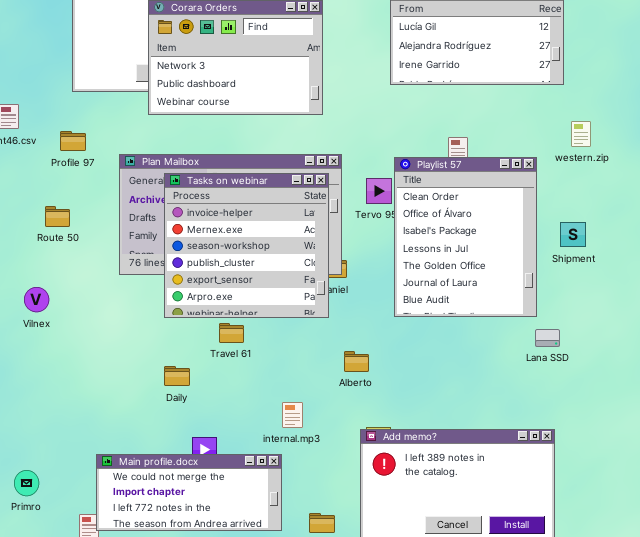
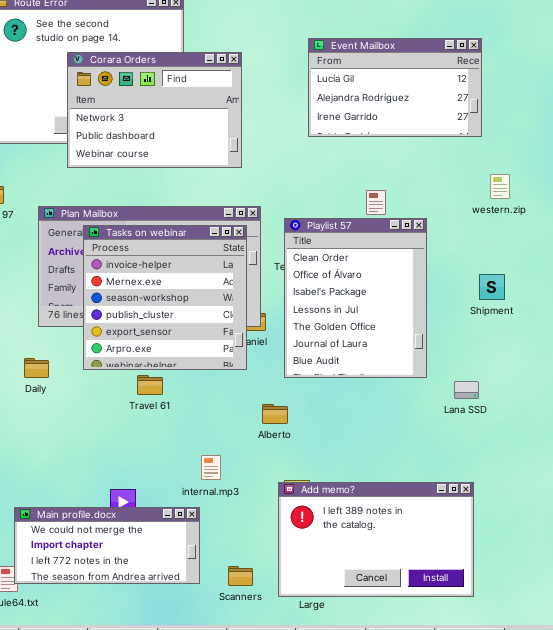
Playlist 57: [394,157,537,317] -> [284,218,427,378], moved
Daily: [164,366,190,386] -> [24,358,49,378], moved

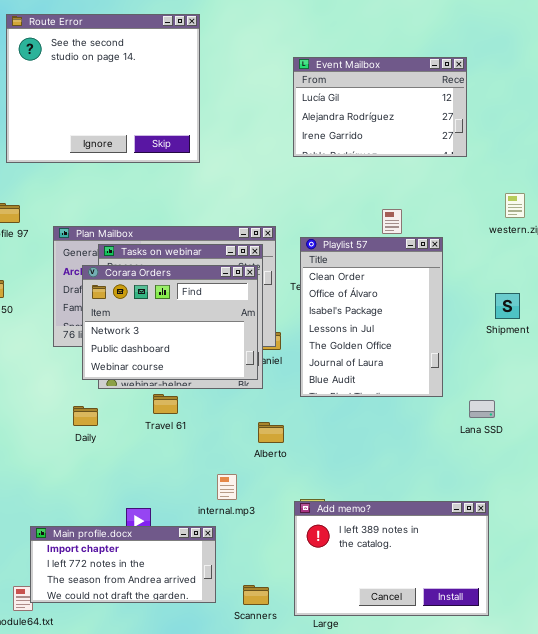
Event Mailbox: [308,38,482,137] -> [293,57,467,157], moved
Corara Orders: [67,52,242,168] -> [82,265,258,380], moved
Daily: [24,358,49,378] -> [73,406,98,426], moved
Alberto: [262,404,288,424] -> [258,422,284,443], moved
Main profile.docx: [14,507,200,584] -> [30,526,216,603], scrolled down 1 row

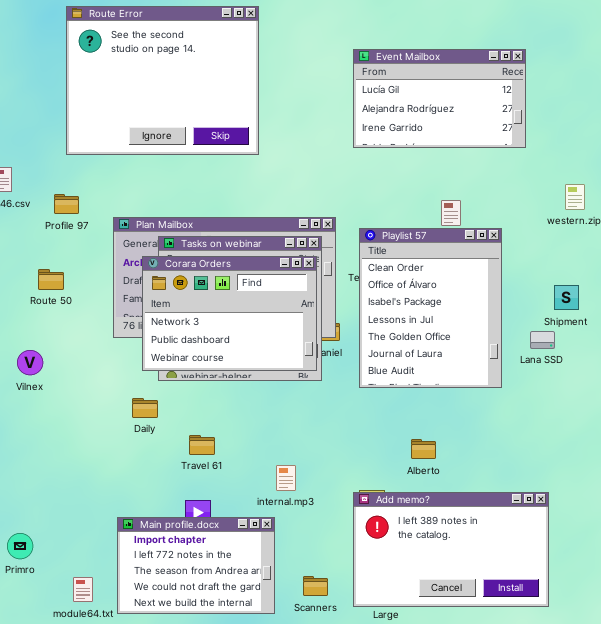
Travel 61: [153,394,178,414] -> [189,435,215,455], moved
Lana SSD: [469,400,495,418] -> [530,331,555,349], moved
Alberto: [258,422,284,443] -> [411,439,436,459], moved
Main profile.docx: [30,526,216,603] -> [117,517,275,614], resized

